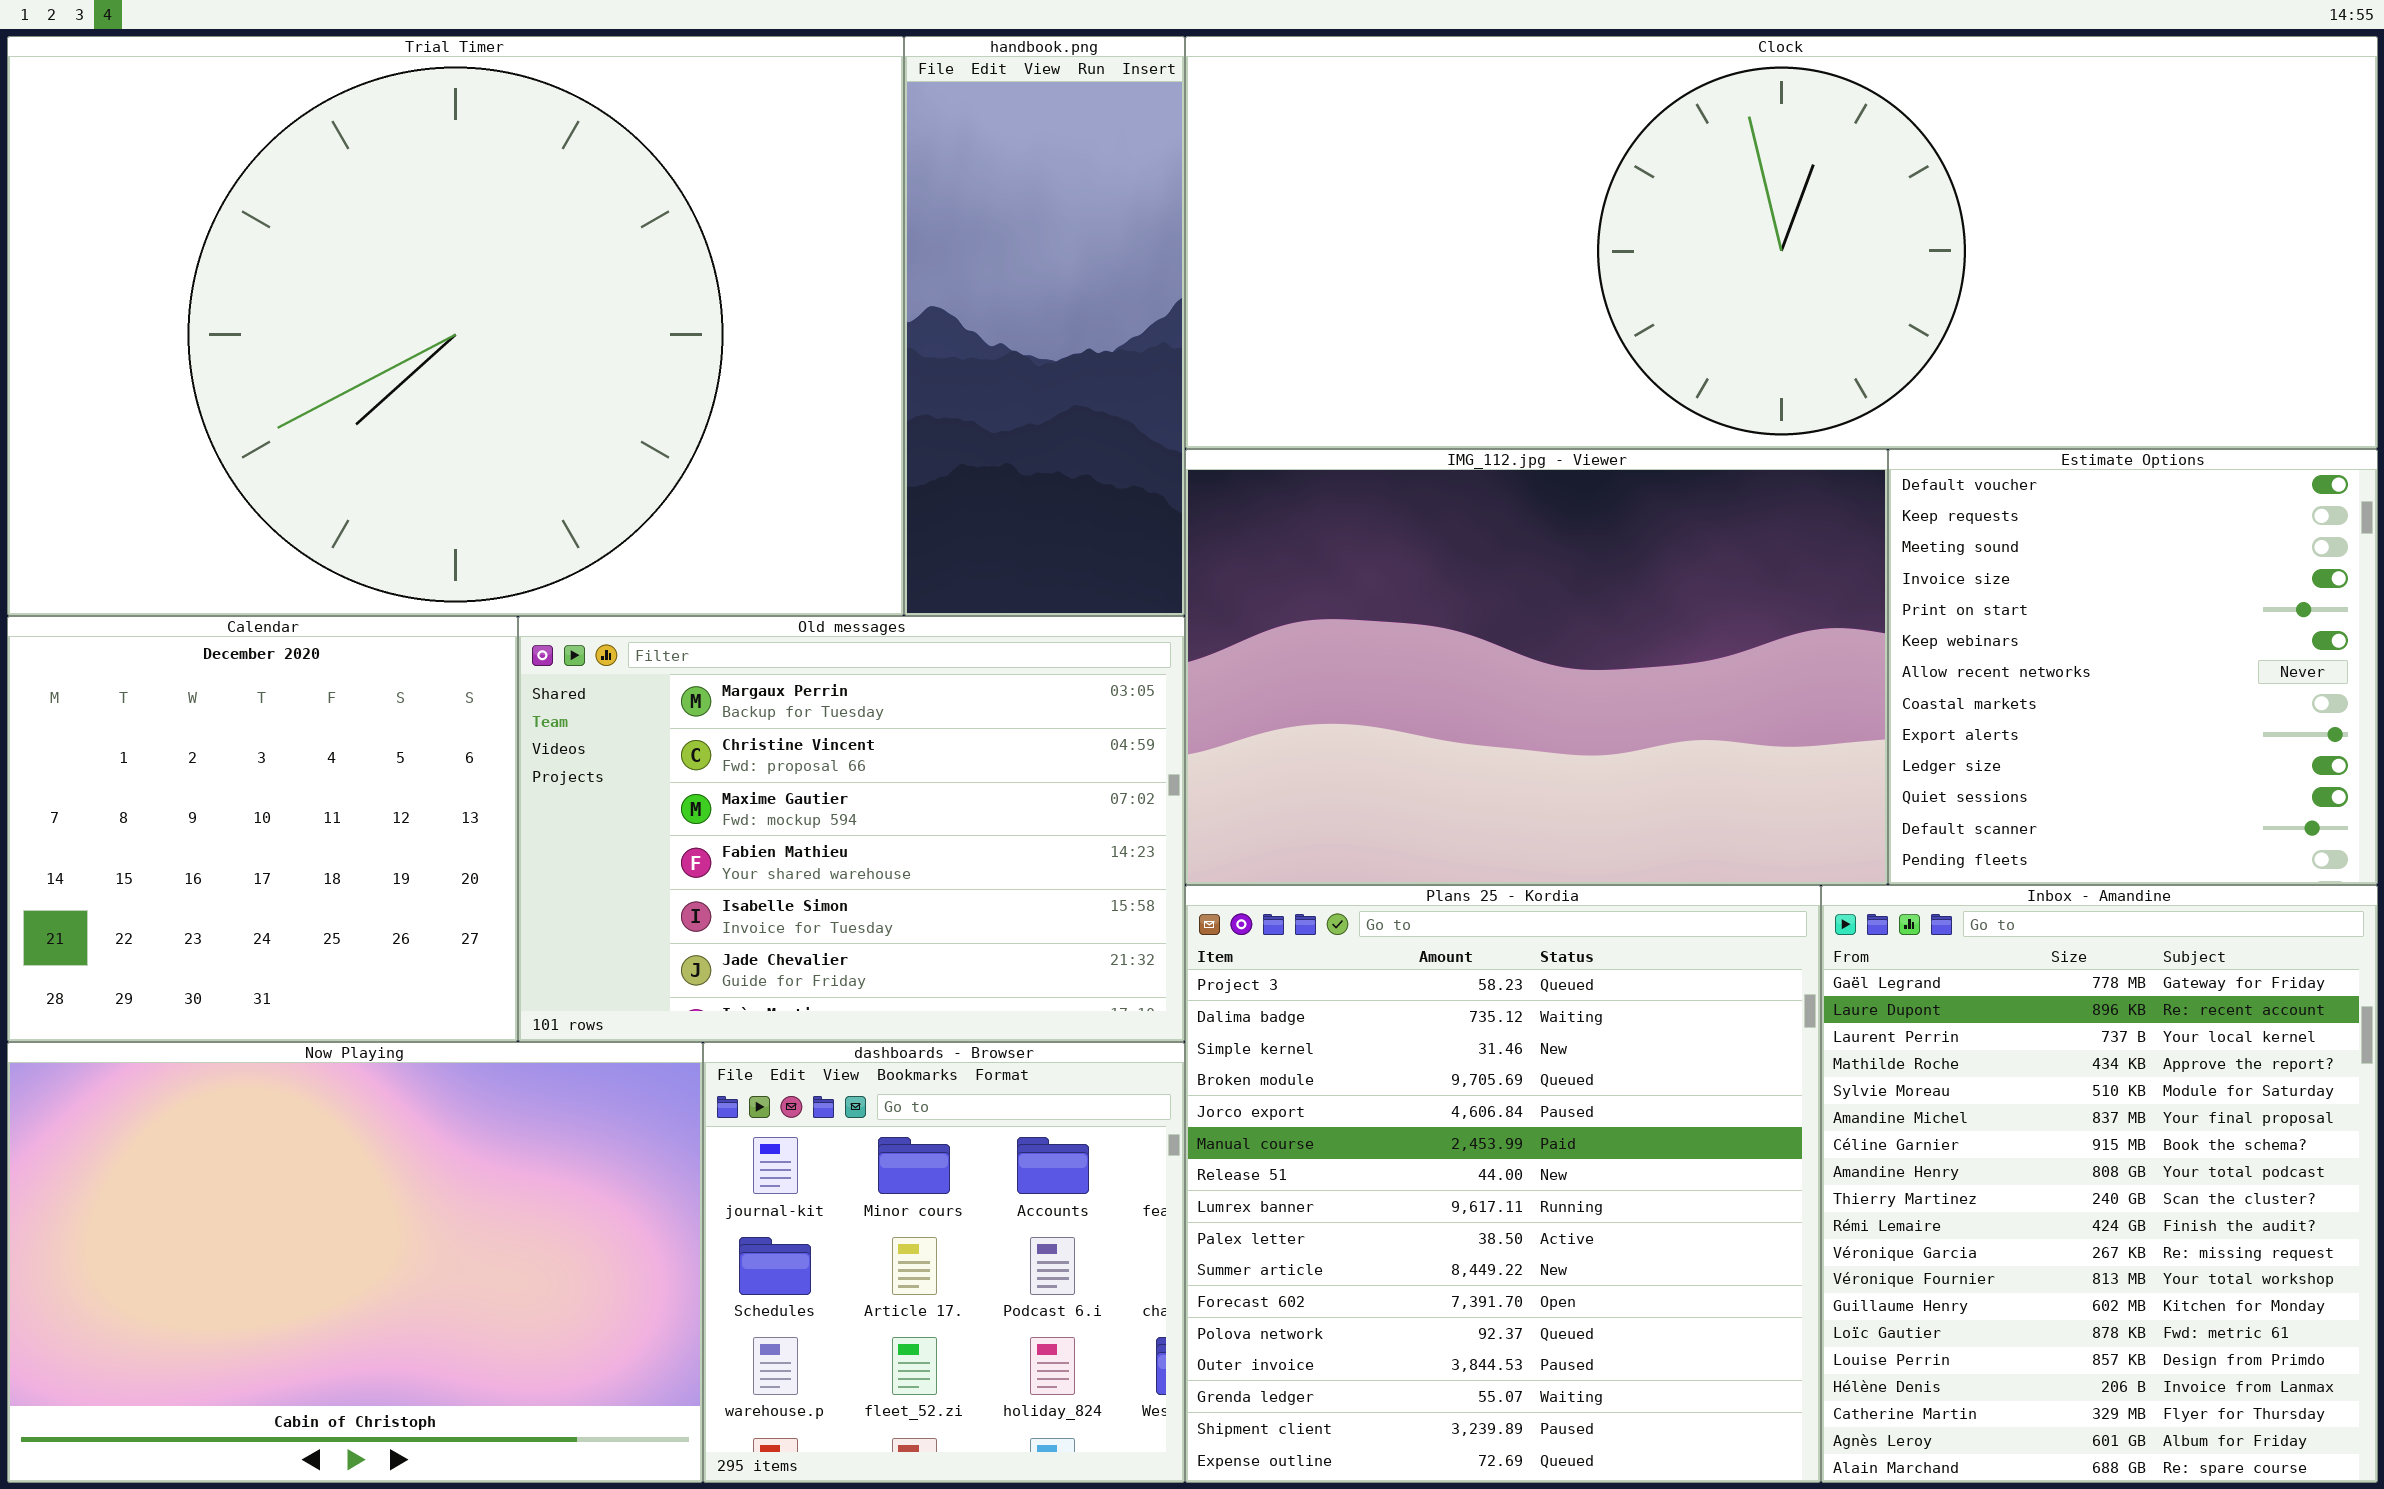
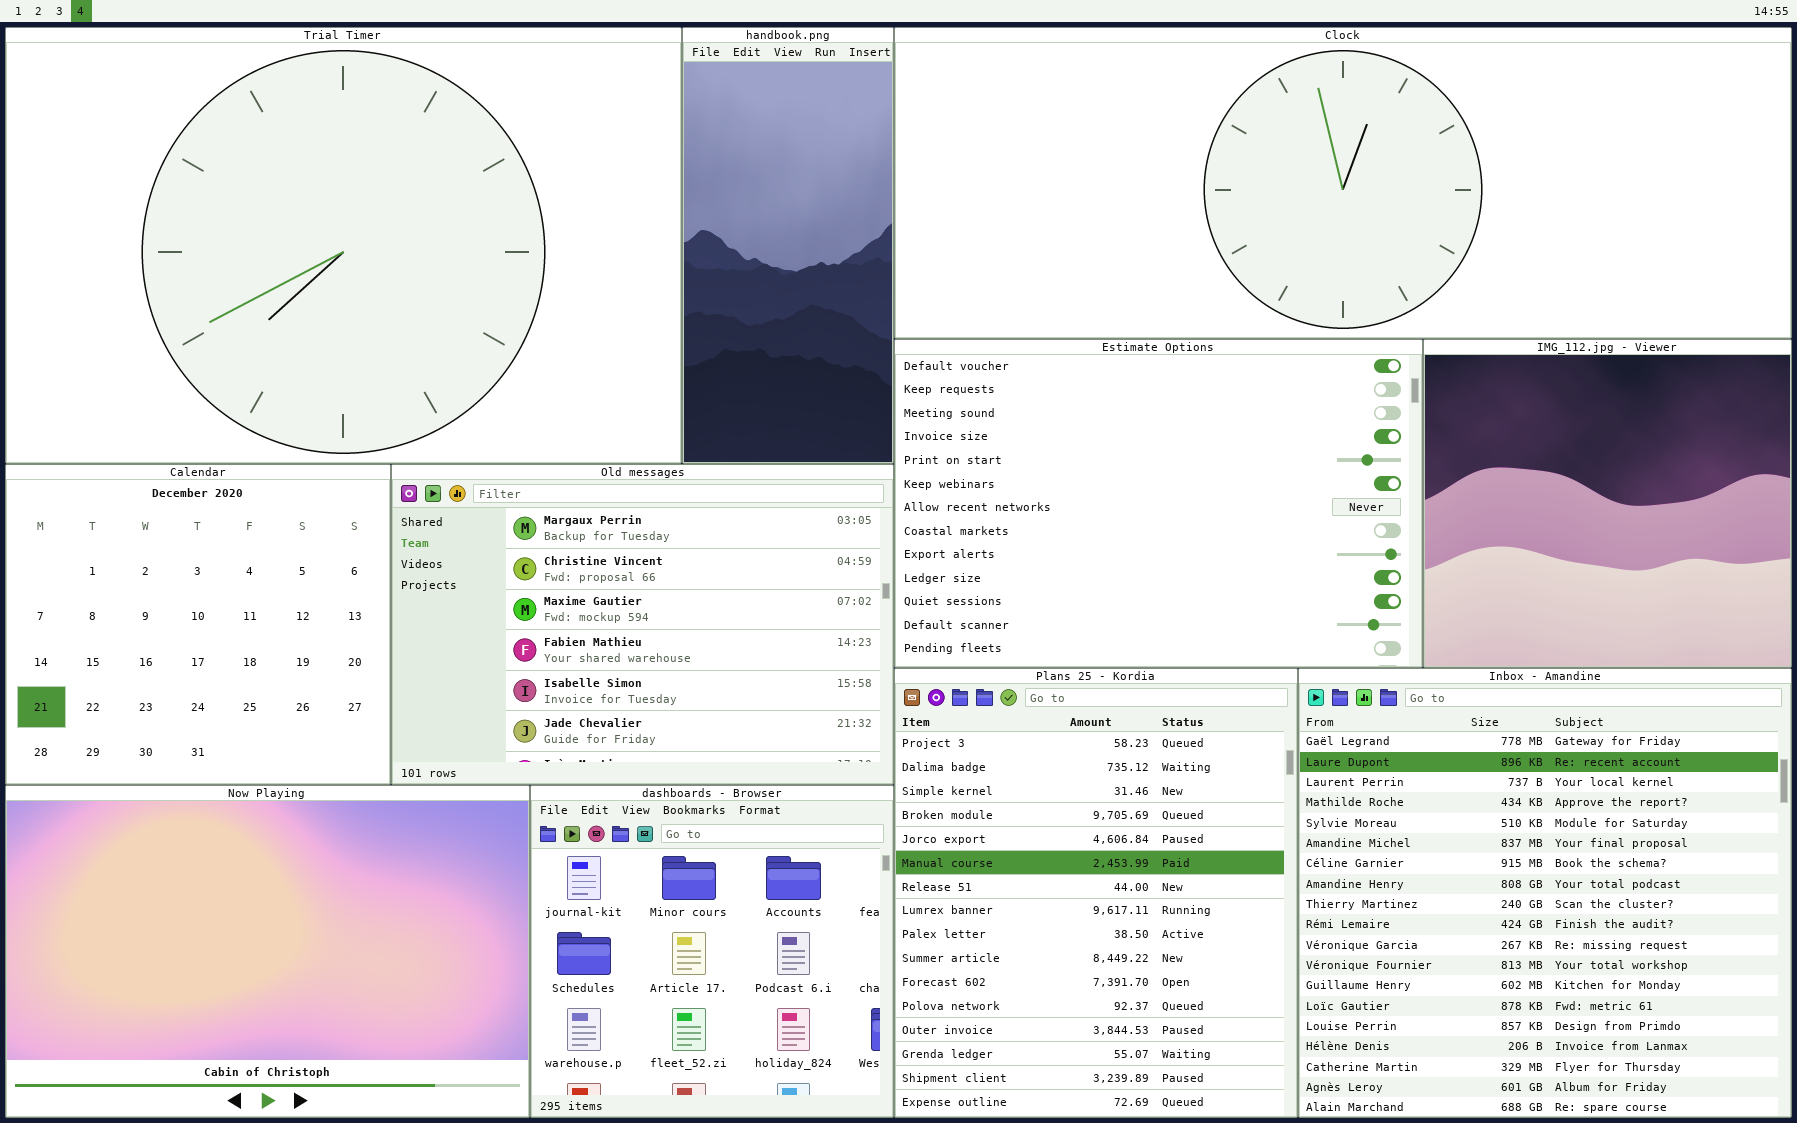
IMG_112.jpg - Viewer: [1185,449,1888,885] -> [1423,339,1792,668], moved, resized
Estimate Options: [1888,449,2378,885] -> [894,339,1423,668], moved, resized
Plans 25 - Kordia: [1185,885,1821,1483] -> [894,668,1298,1118], resized
Inbox - Amandine: [1821,885,2378,1483] -> [1298,668,1792,1118], resized

